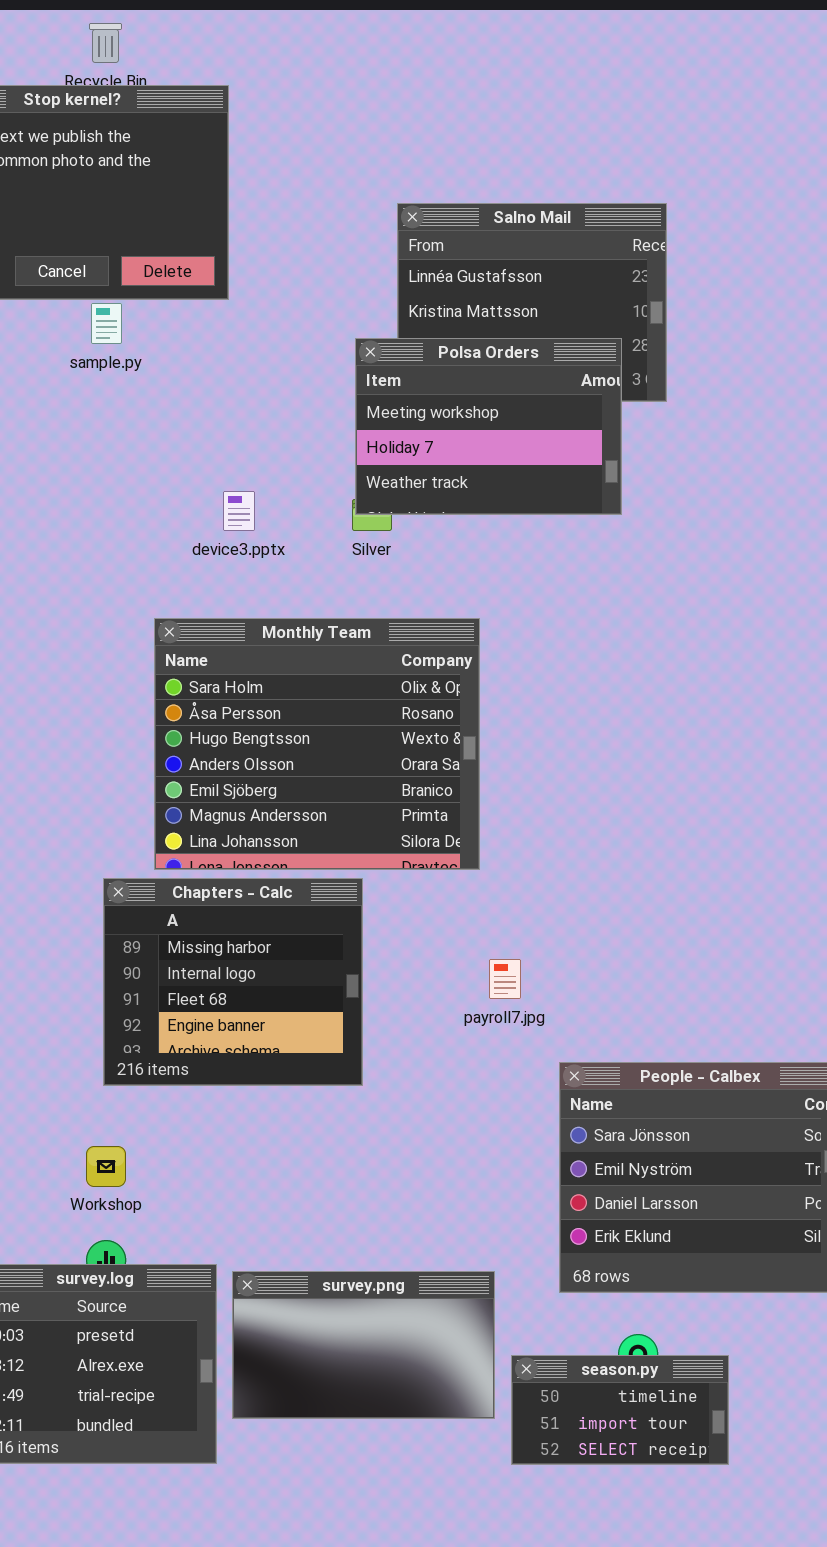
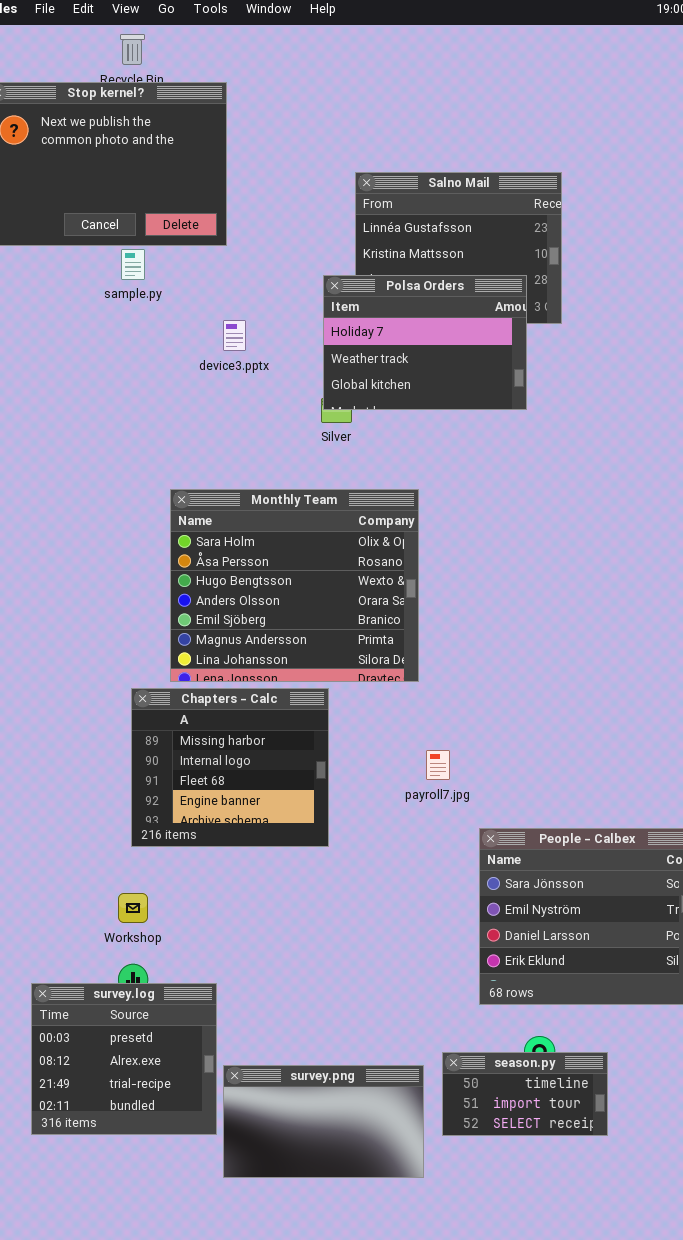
Polsa Orders: [355,338,622,515] -> [323,275,527,410], scrolled down 1 row
device3.pptx: [223,491,255,531] -> [223,320,246,351], moved
survey.png: [232,1271,495,1419] -> [223,1065,424,1178], moved

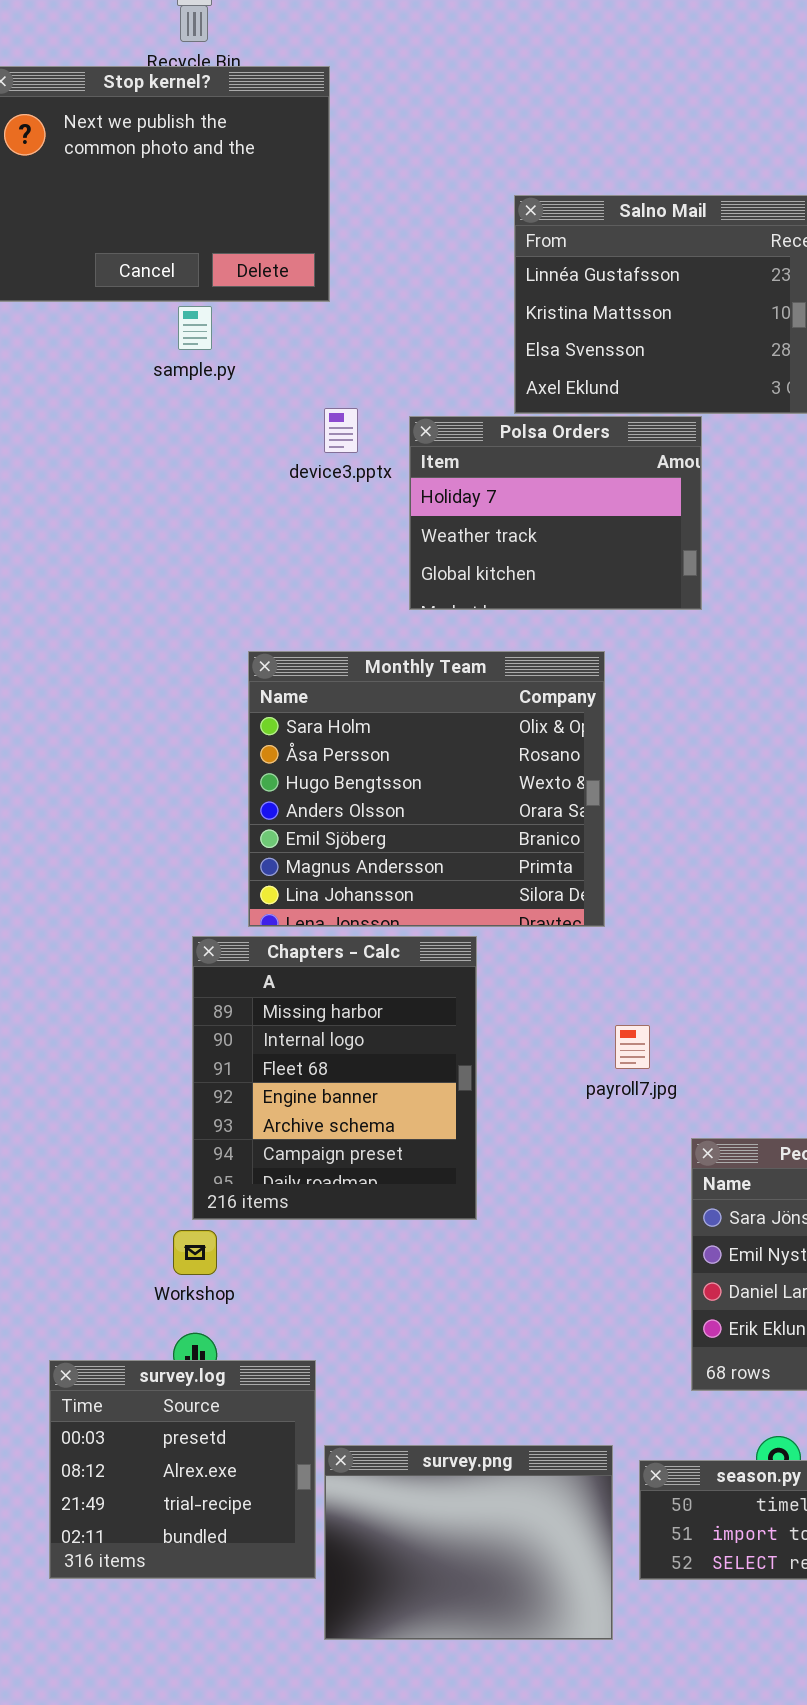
Polsa Orders: [323,275,527,410] -> [409,416,702,610], moved
Chapters - Calc: [131,688,329,847] -> [192,936,477,1220], resized
survey.png: [223,1065,424,1178] -> [324,1445,613,1640], resized

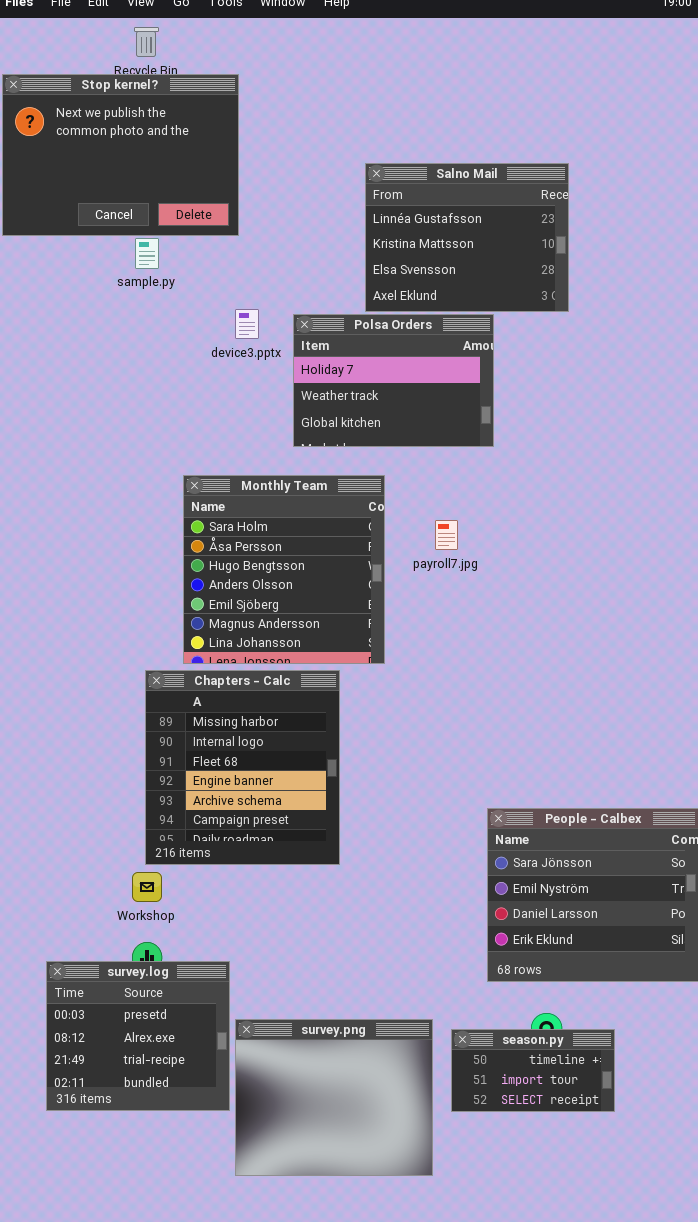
Monthly Team: [248,651,605,927] -> [183,475,385,664], resized
payroll7.jpg: [615,1025,650,1069] -> [435,520,458,550], moved
survey.png: [324,1445,613,1640] -> [235,1019,433,1176], resized

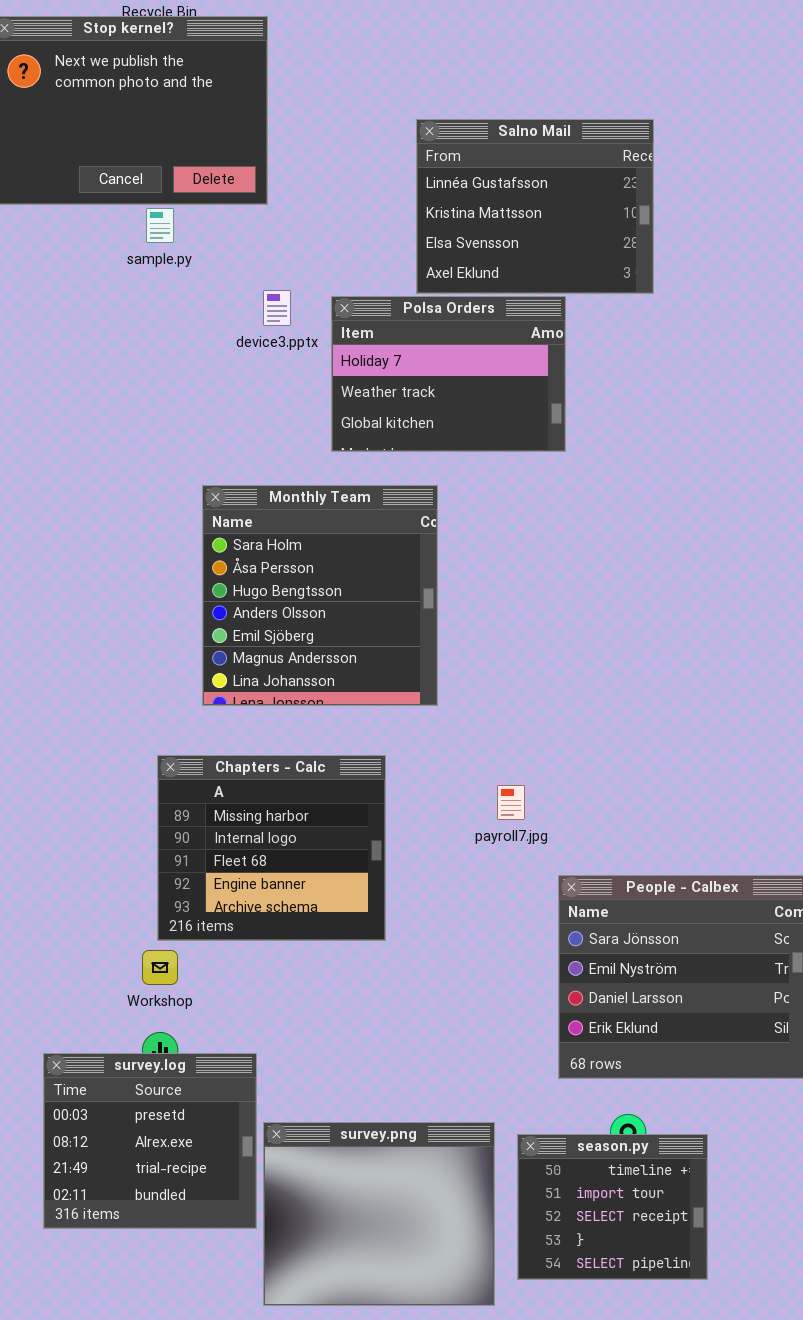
payroll7.jpg: [435,520,458,550] -> [497,785,525,820], moved
Chapters - Calc: [145,670,340,865] -> [157,755,386,941], resized
season.py: [451,1029,615,1112] -> [517,1134,708,1280], resized

